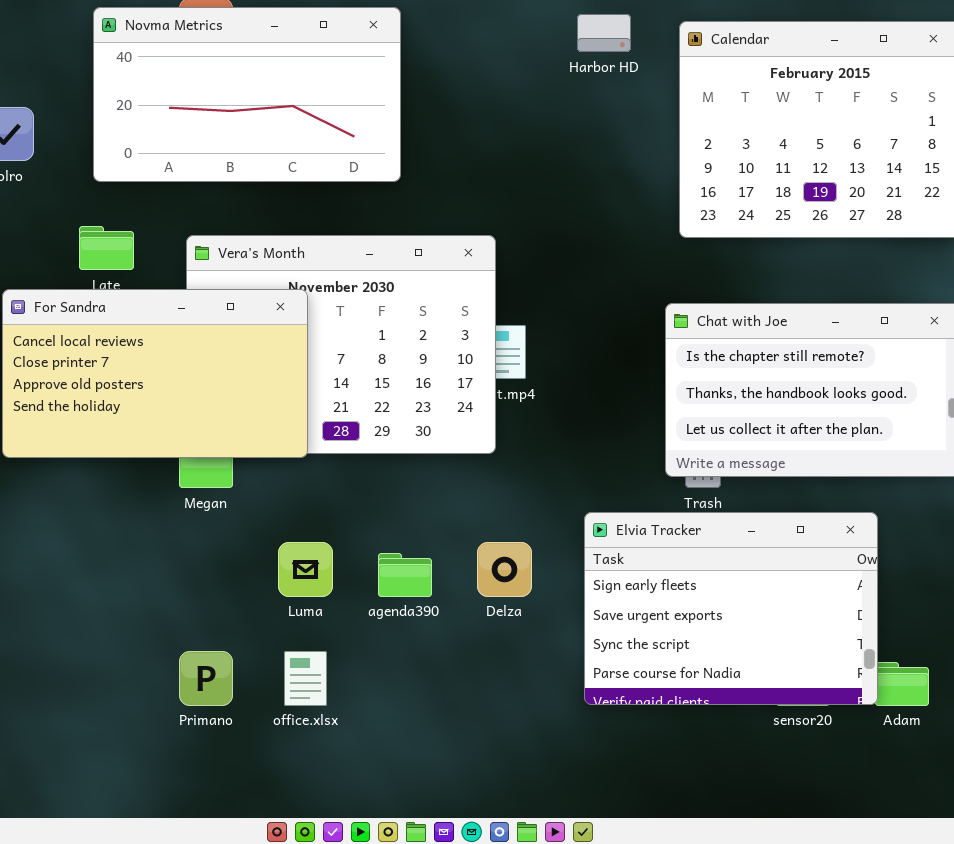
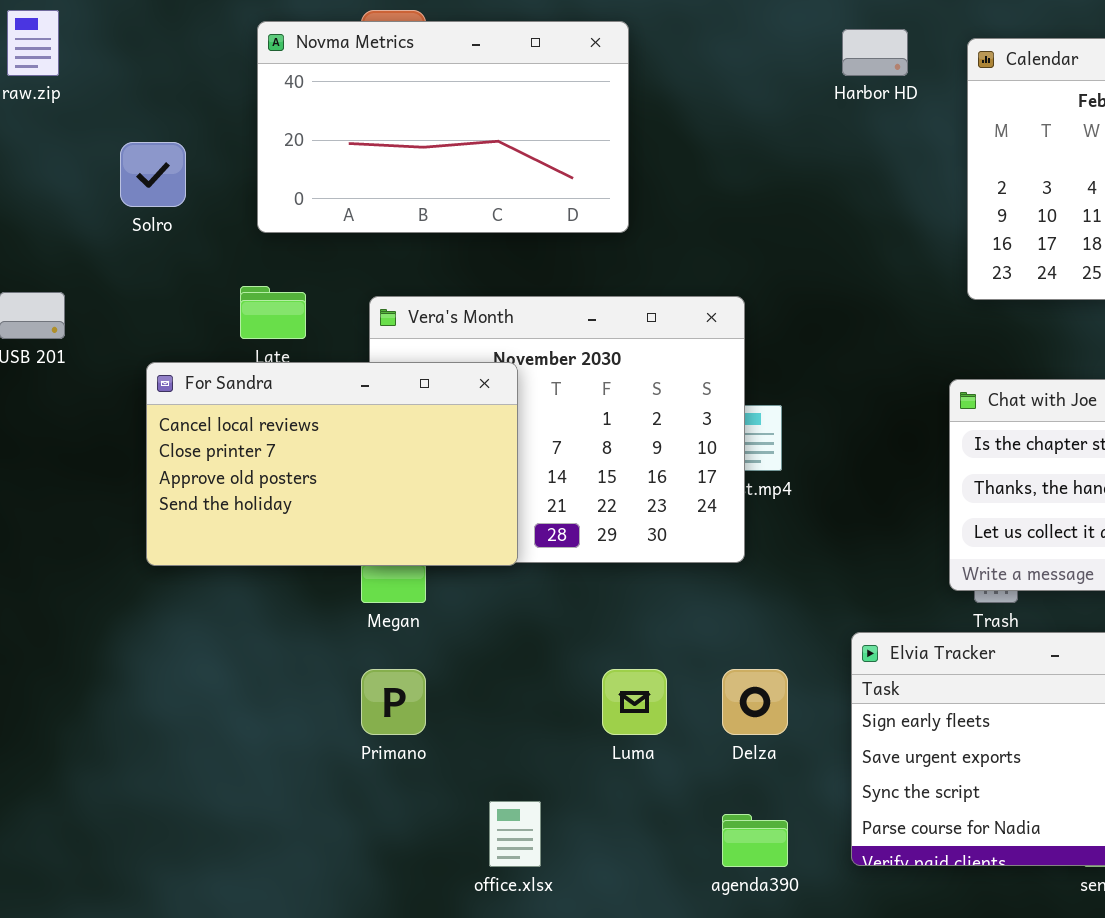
Luma: [278,542,333,597] -> [602,669,667,735], moved
agenda390: [378,553,432,597] -> [722,814,788,867], moved
Primano: [179,651,233,706] -> [361,669,426,735], moved

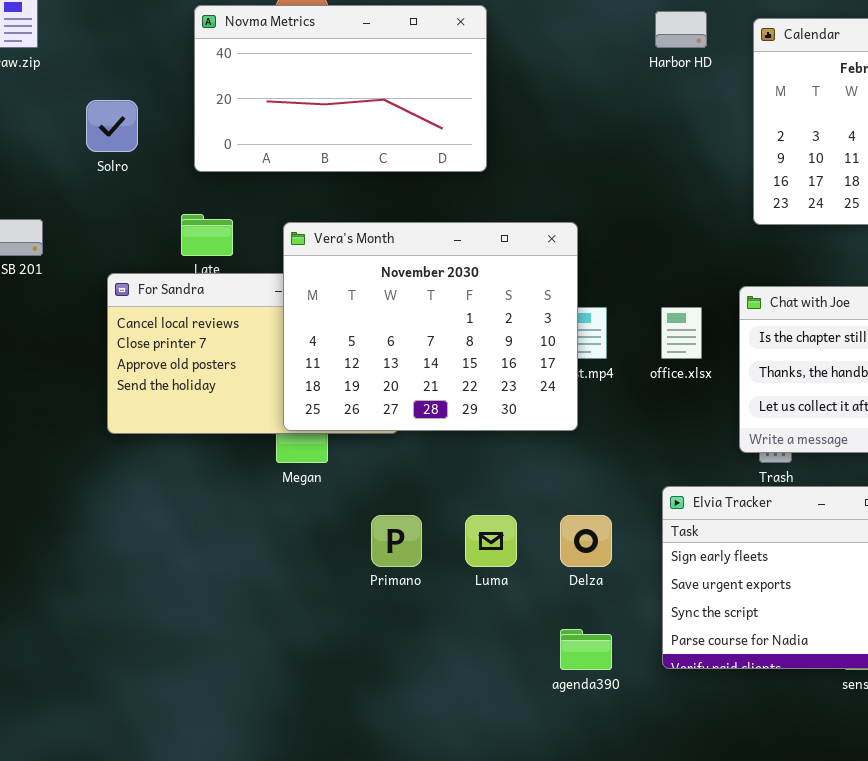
Vera's Month: [369,296,745,563] -> [283,222,578,431], raised
Primano: [361,669,426,735] -> [371,515,422,567], moved
office.xlsx: [489,801,541,867] -> [661,307,702,359], moved

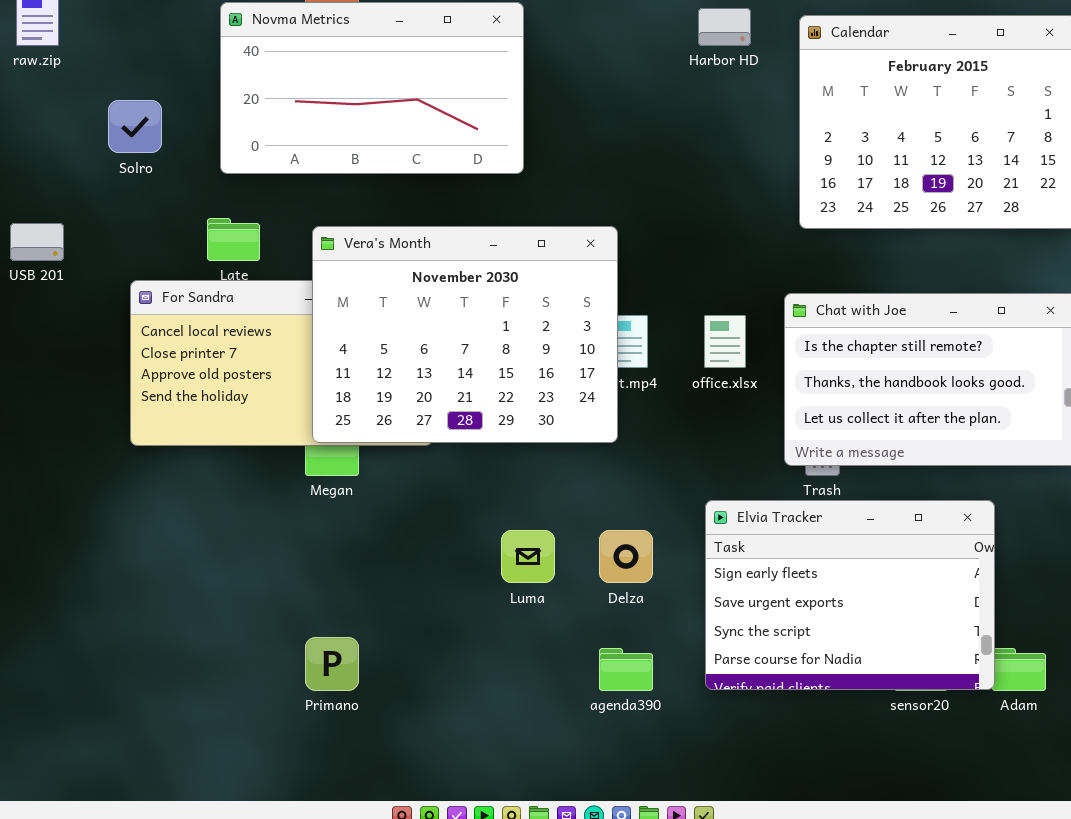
Primano: [371,515,422,567] -> [305,637,359,691], moved

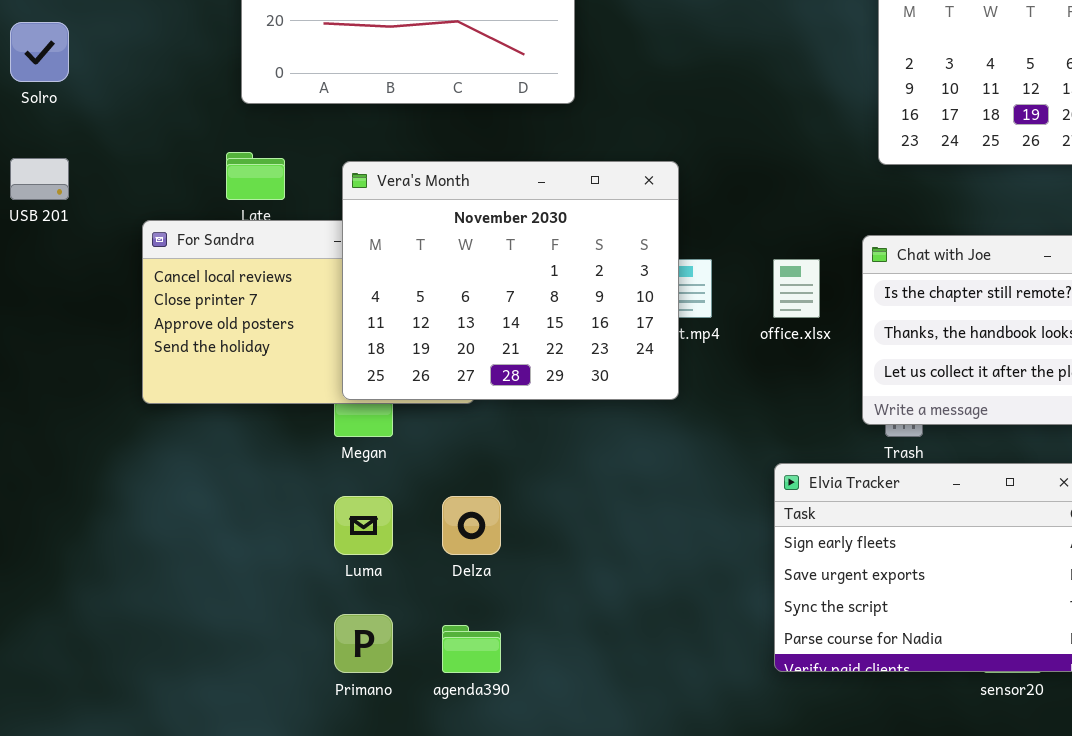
Solro: [108,100,162,153] -> [10,22,69,82], moved
Luma: [501,530,555,583] -> [334,496,393,555], moved
Delza: [599,530,653,583] -> [442,496,501,555], moved
agenda390: [599,648,653,691] -> [442,625,501,673], moved

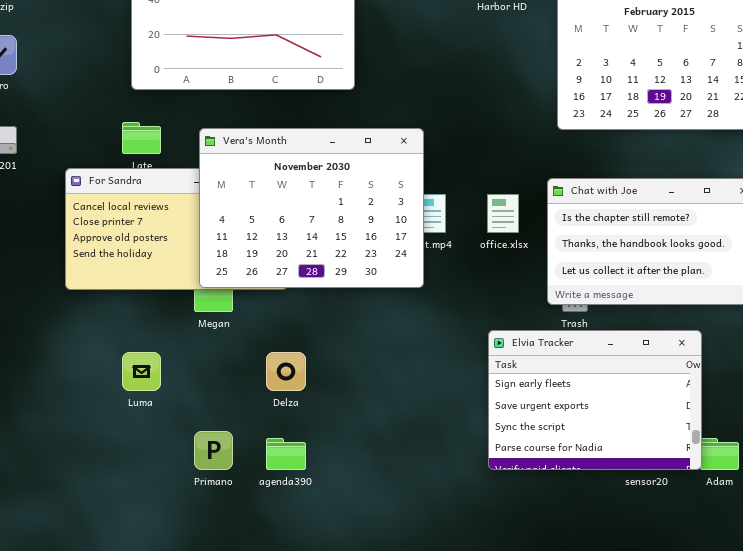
Luma: [334,496,393,555] -> [122,352,161,391], moved

